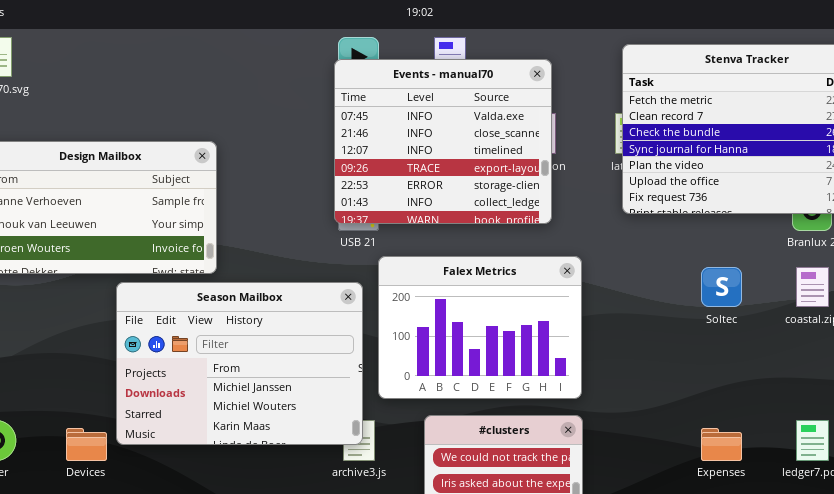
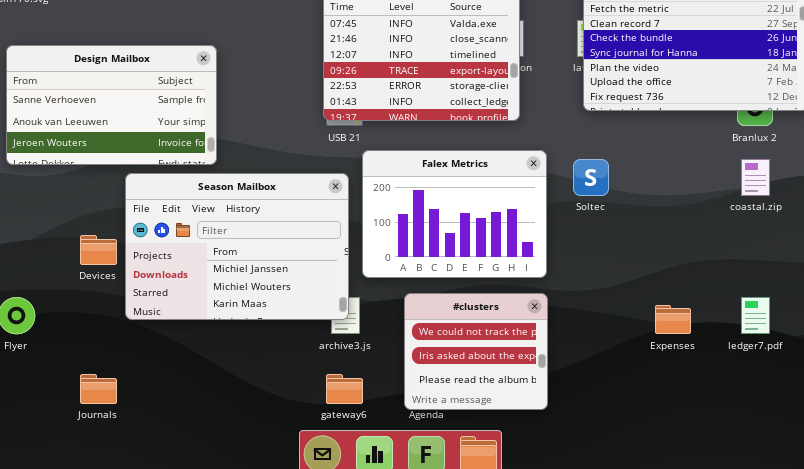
Soltec: [701,267,742,307] -> [573,159,609,196], moved
Devices: [66,428,107,461] -> [80,235,117,265], moved

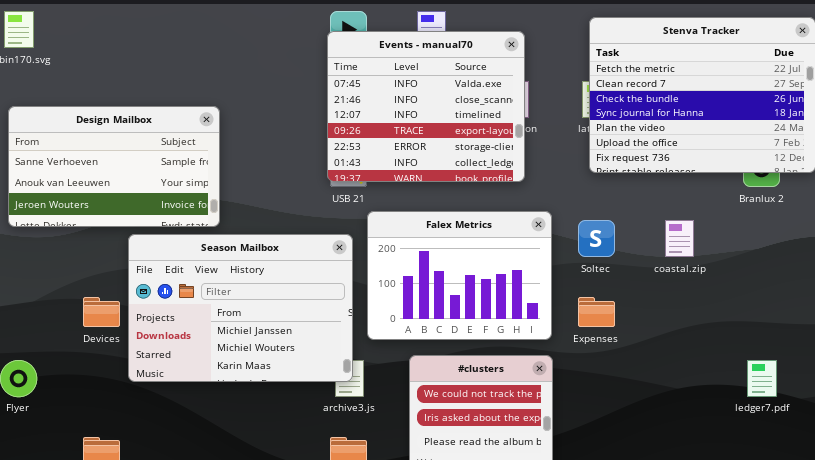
coastal.zip: [741,159,770,196] -> [665,220,694,257], moved
Expenses: [655,305,691,334] -> [578,297,615,327], moved

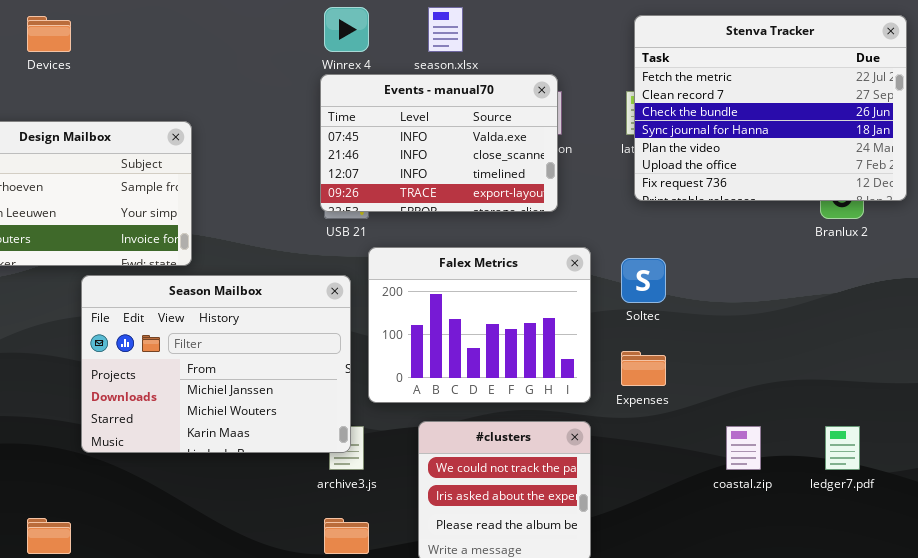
Events - manual70: [327,31,525,182] -> [320,74,558,212], resized
coastal.zip: [665,220,694,257] -> [726,426,761,470], moved
Devices: [83,297,120,327] -> [27,16,71,52], moved

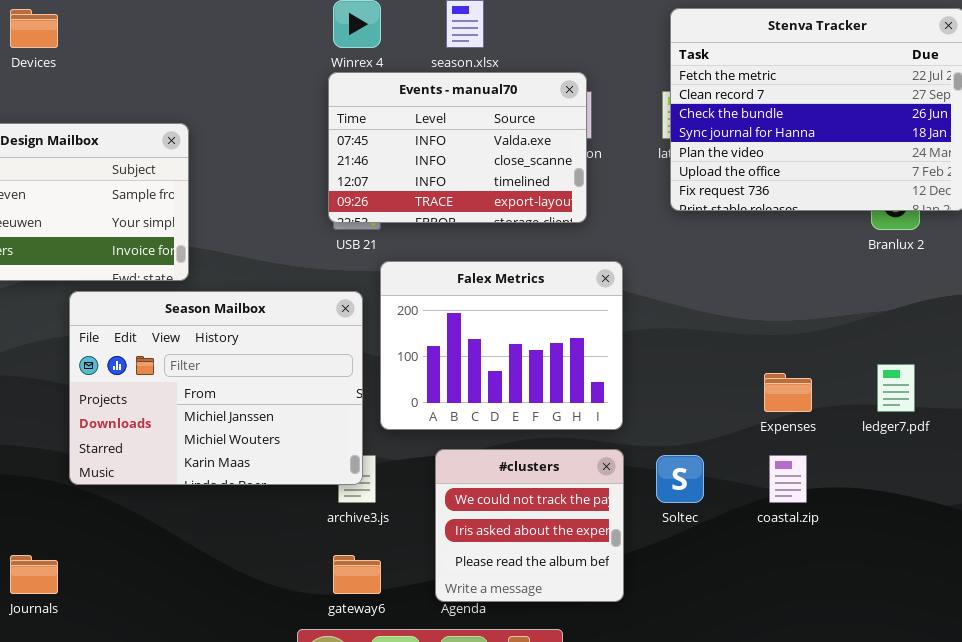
Soltec: [621,258,666,303] -> [656,455,704,503], moved
Expenses: [621,351,666,386] -> [764,373,812,412], moved
ledger7.pdf: [825,426,860,470] -> [877,364,915,412], moved

